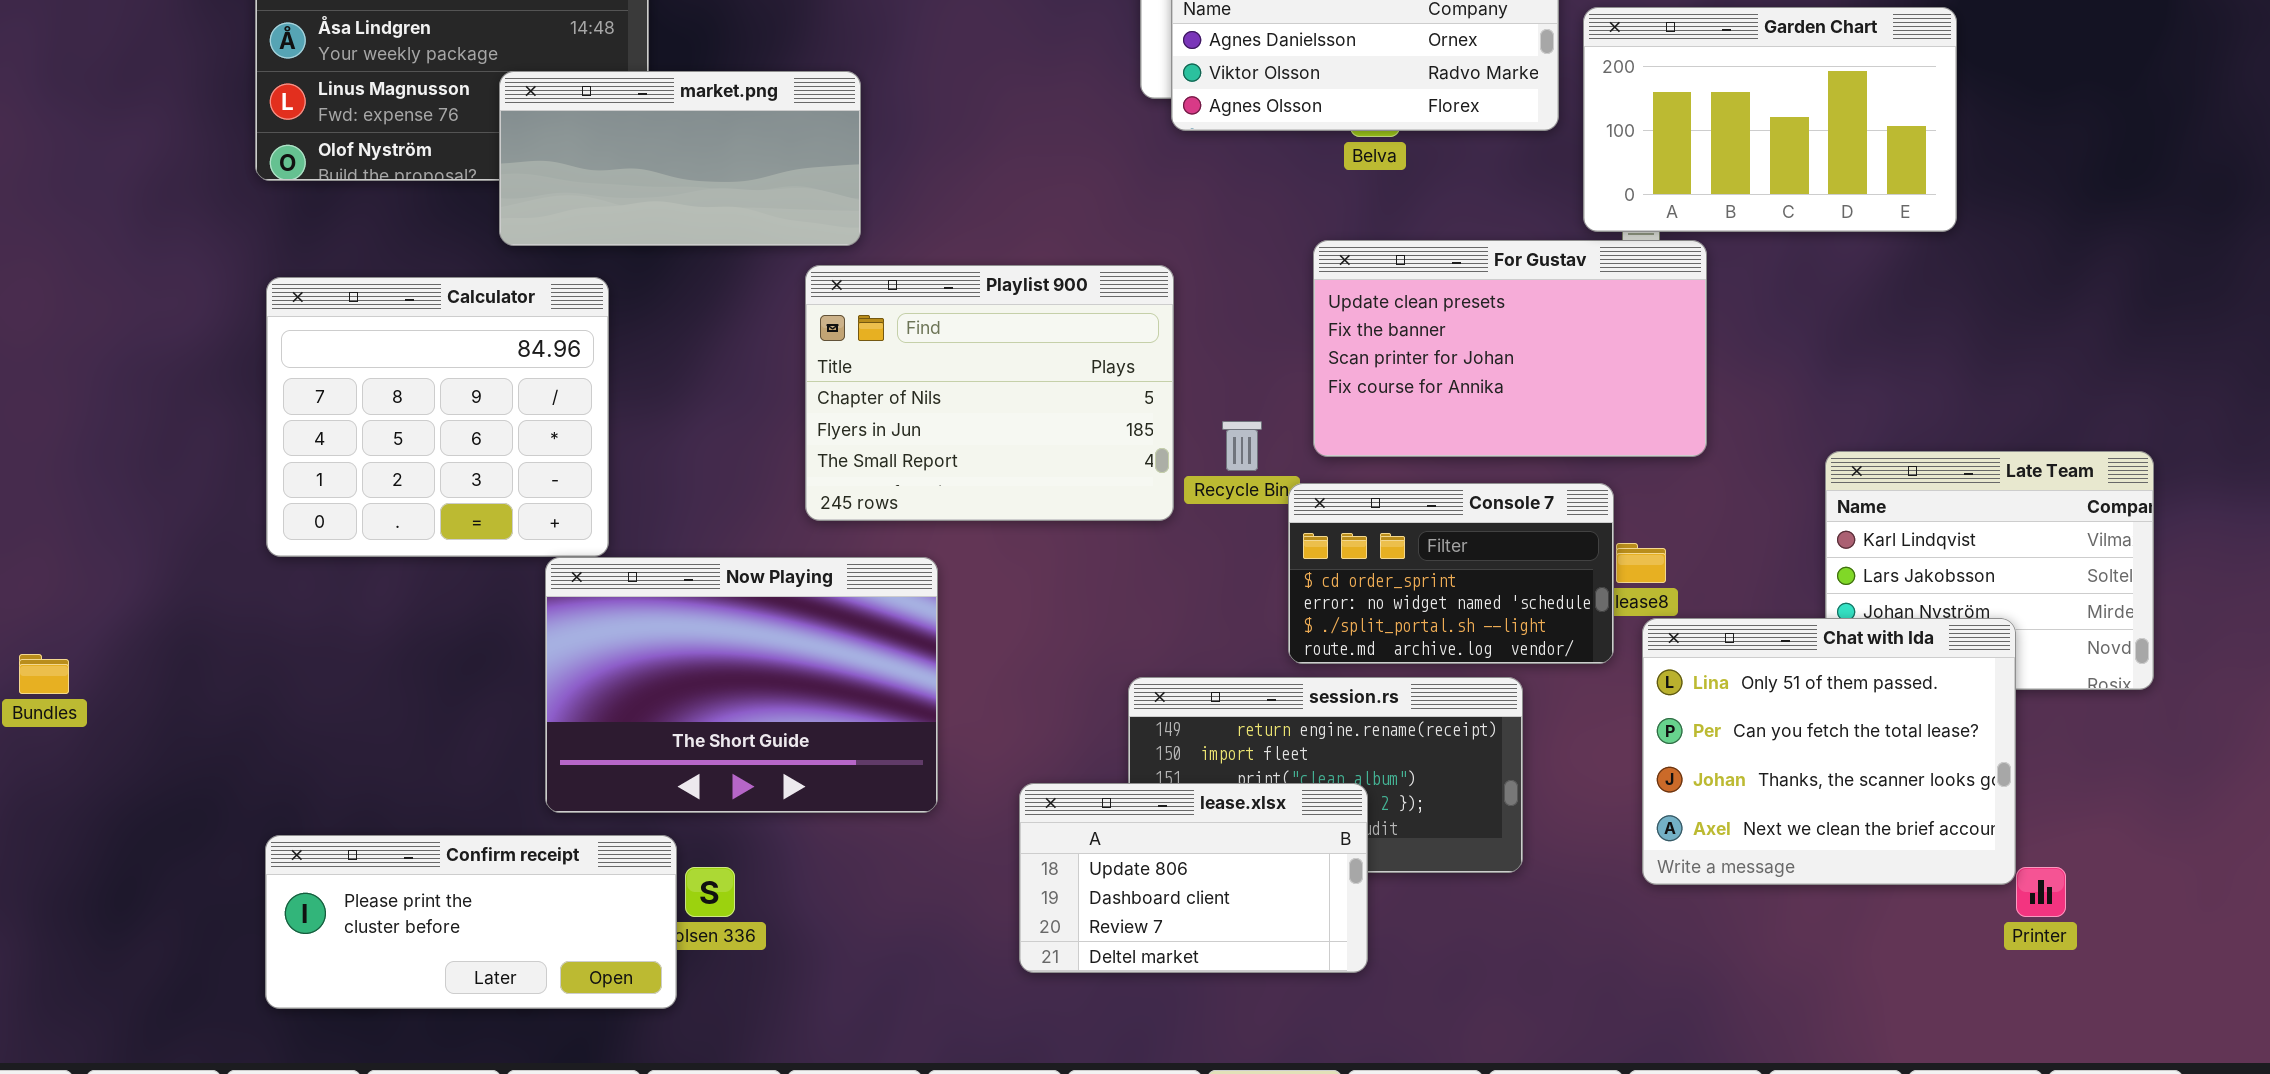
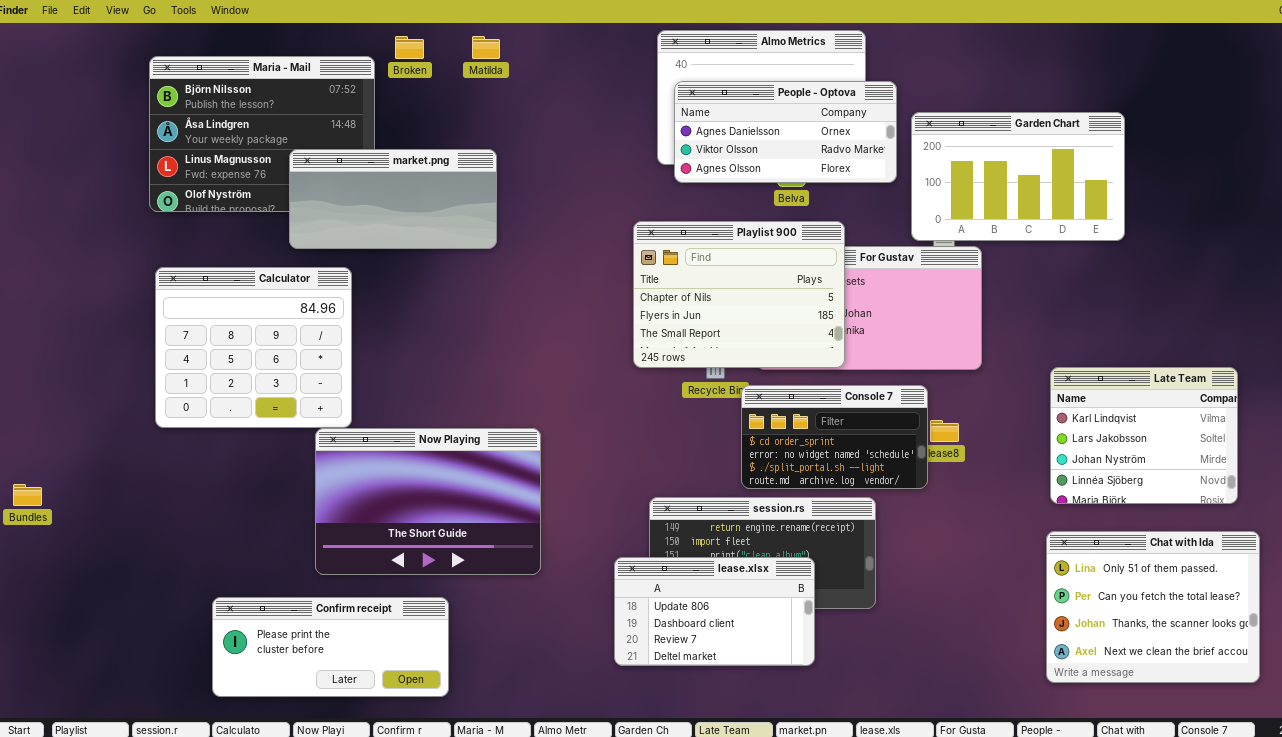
Playlist 900: [805,265,1174,521] -> [633,221,845,368], moved
Chat with Ida: [1642,618,2016,885] -> [1046,531,1260,683], moved
lease.xlsx: [1019,783,1368,973] -> [614,557,815,666], moved
Confirm receipt: [265,835,677,1009] -> [212,597,449,697], moved

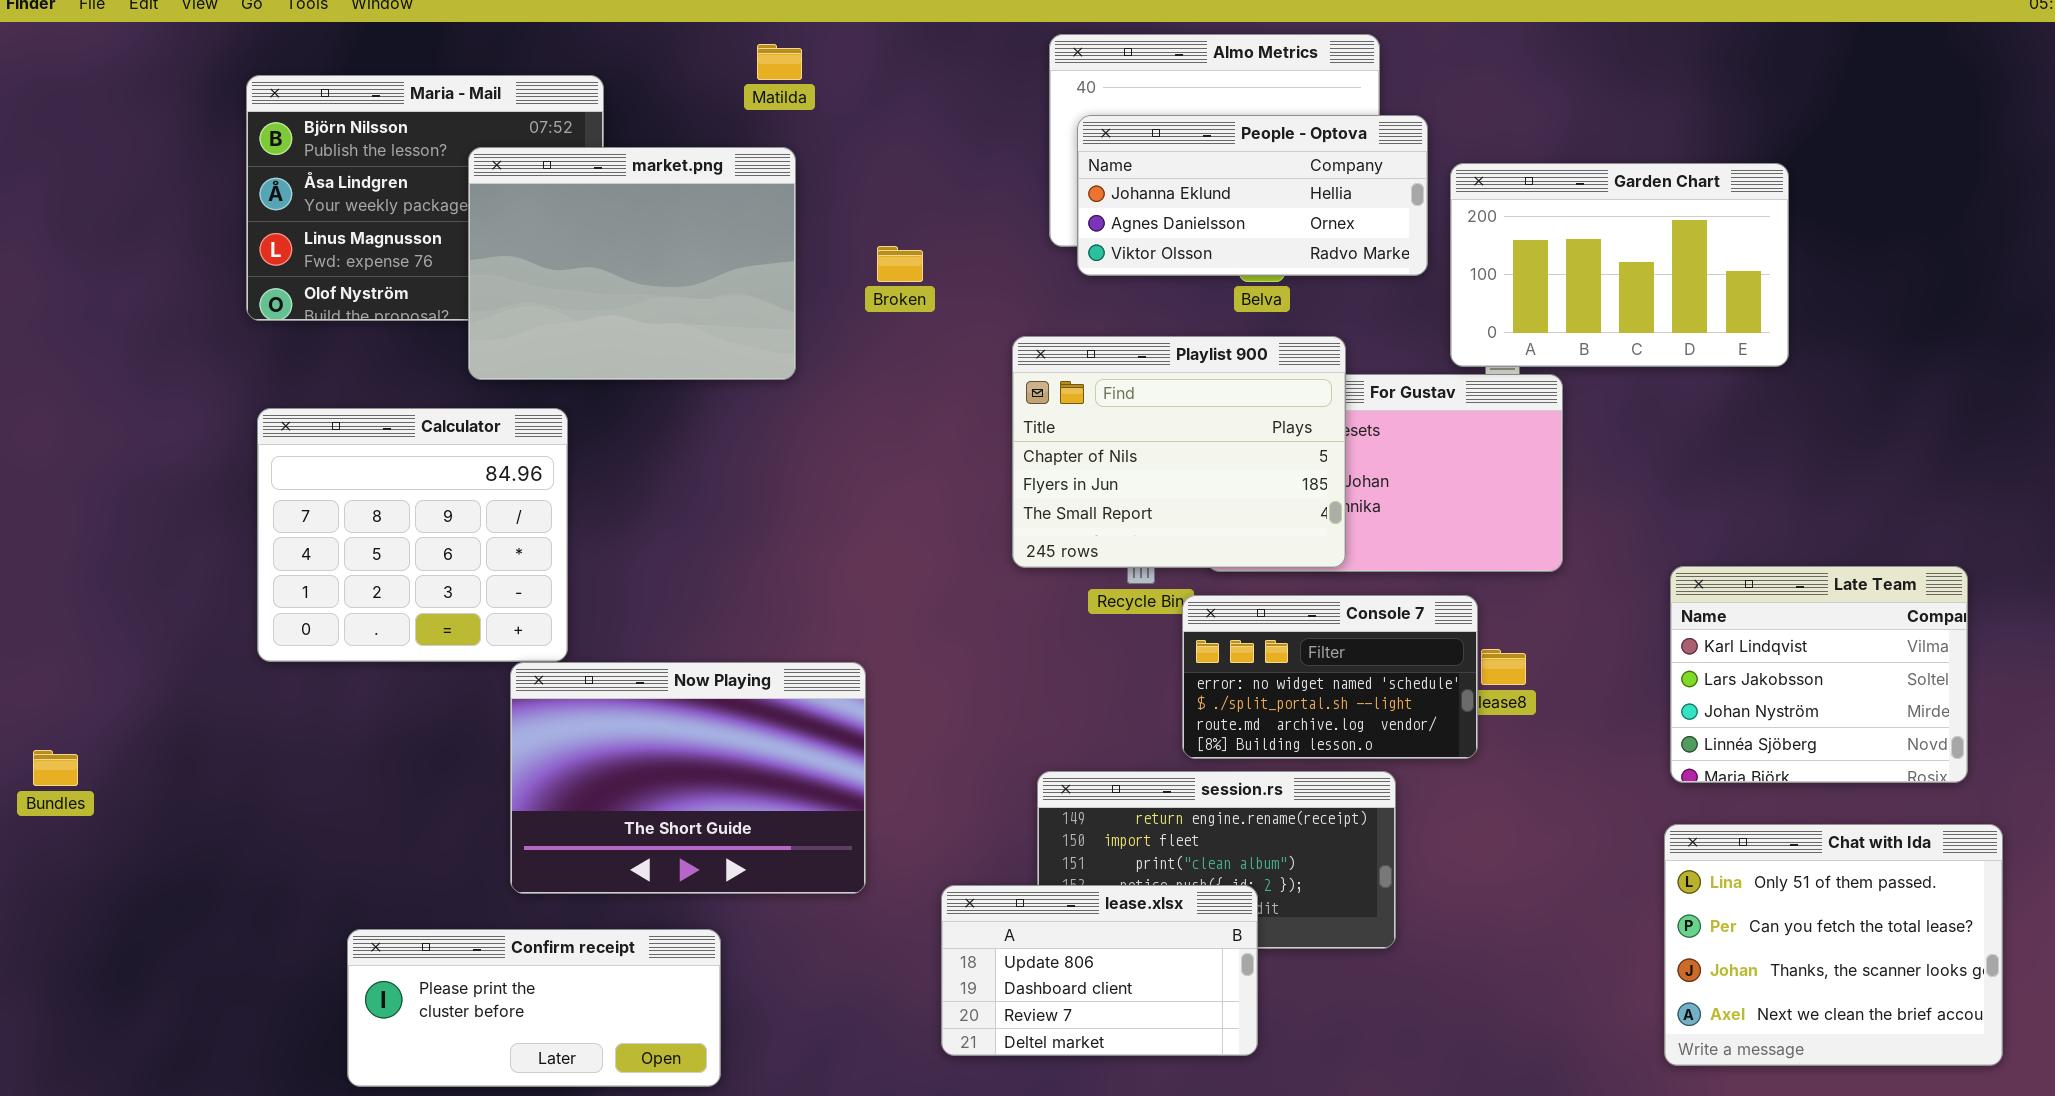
Broken: [395,36,424,59] -> [877,246,923,282], moved
People - Optova: [674,81,897,183] -> [1077,115,1428,276], scrolled up 1 row
market.png: [289,149,497,249] -> [468,147,796,380], resized
Console 7: [741,385,928,489] -> [1182,595,1478,759], scrolled down 1 row
lease.xlsx: [614,557,815,666] -> [941,885,1258,1056], moved

